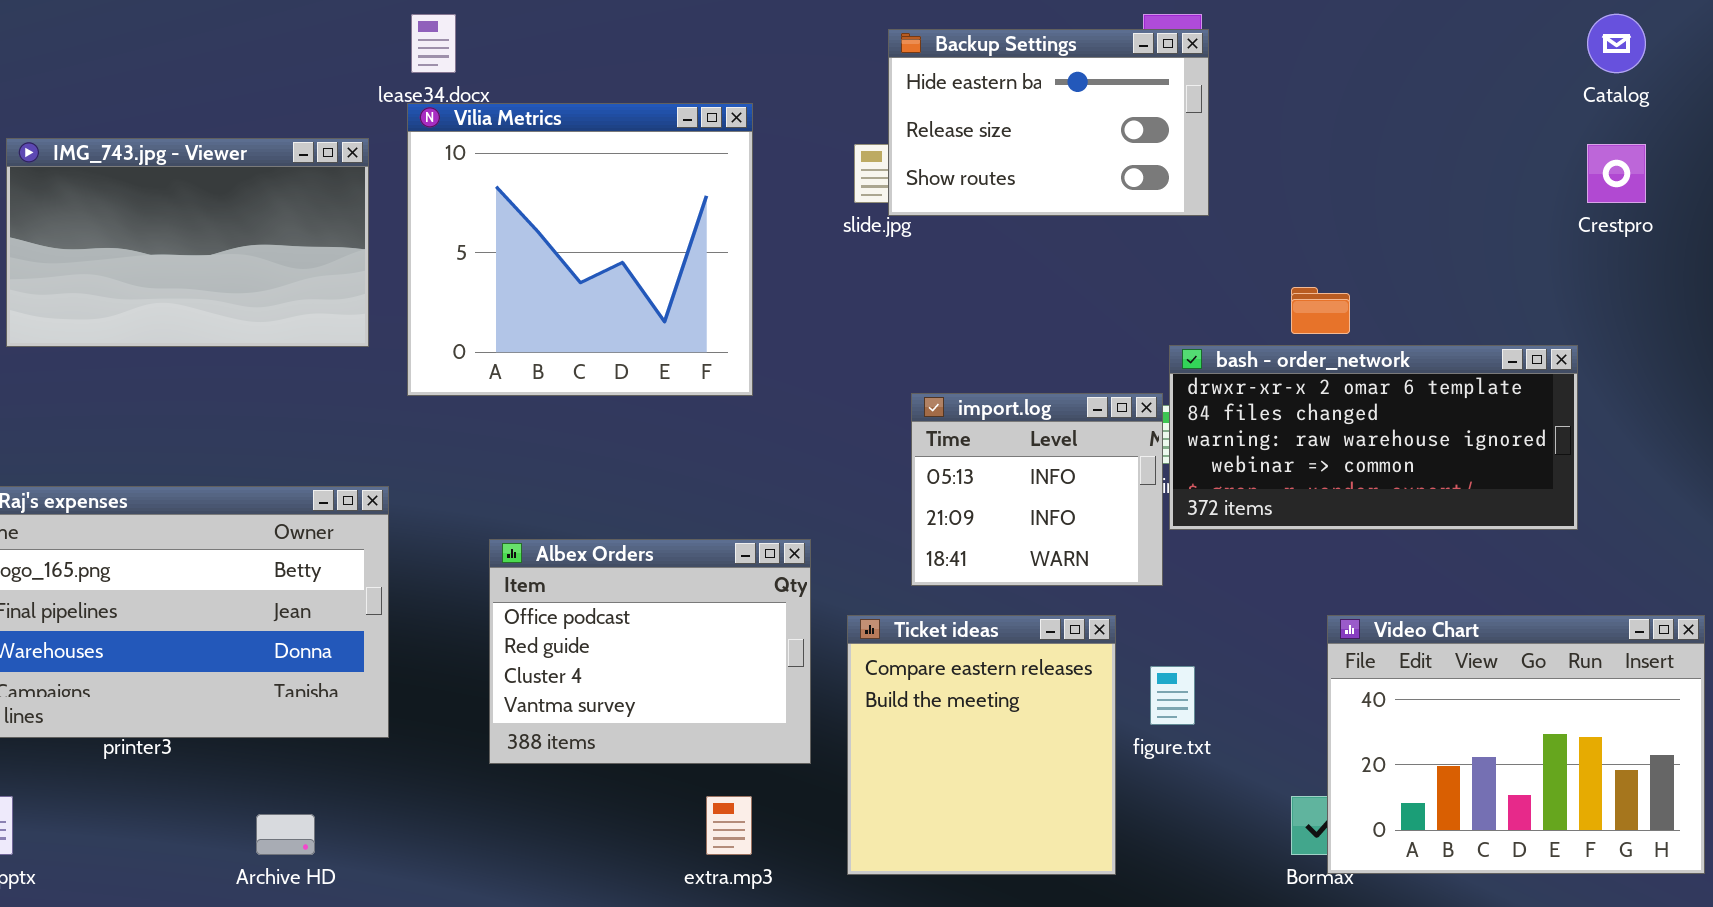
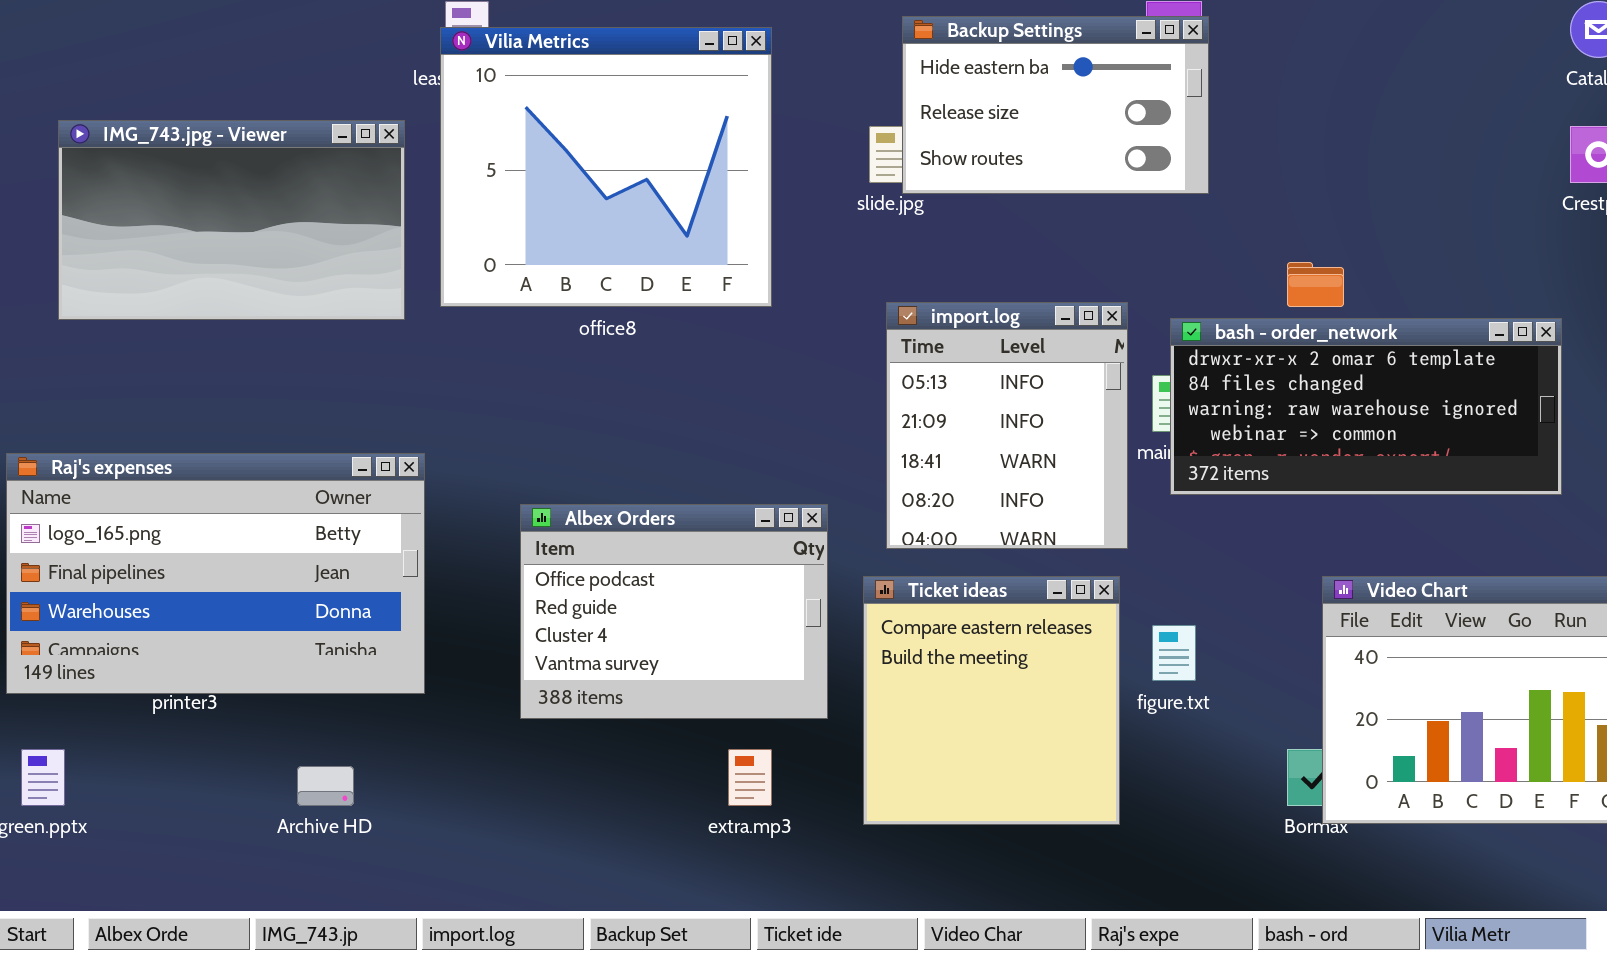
Vilia Metrics: [407,103,753,396] -> [440,27,772,307], moved
import.log: [911,393,1163,586] -> [886,302,1128,549], moved, resized

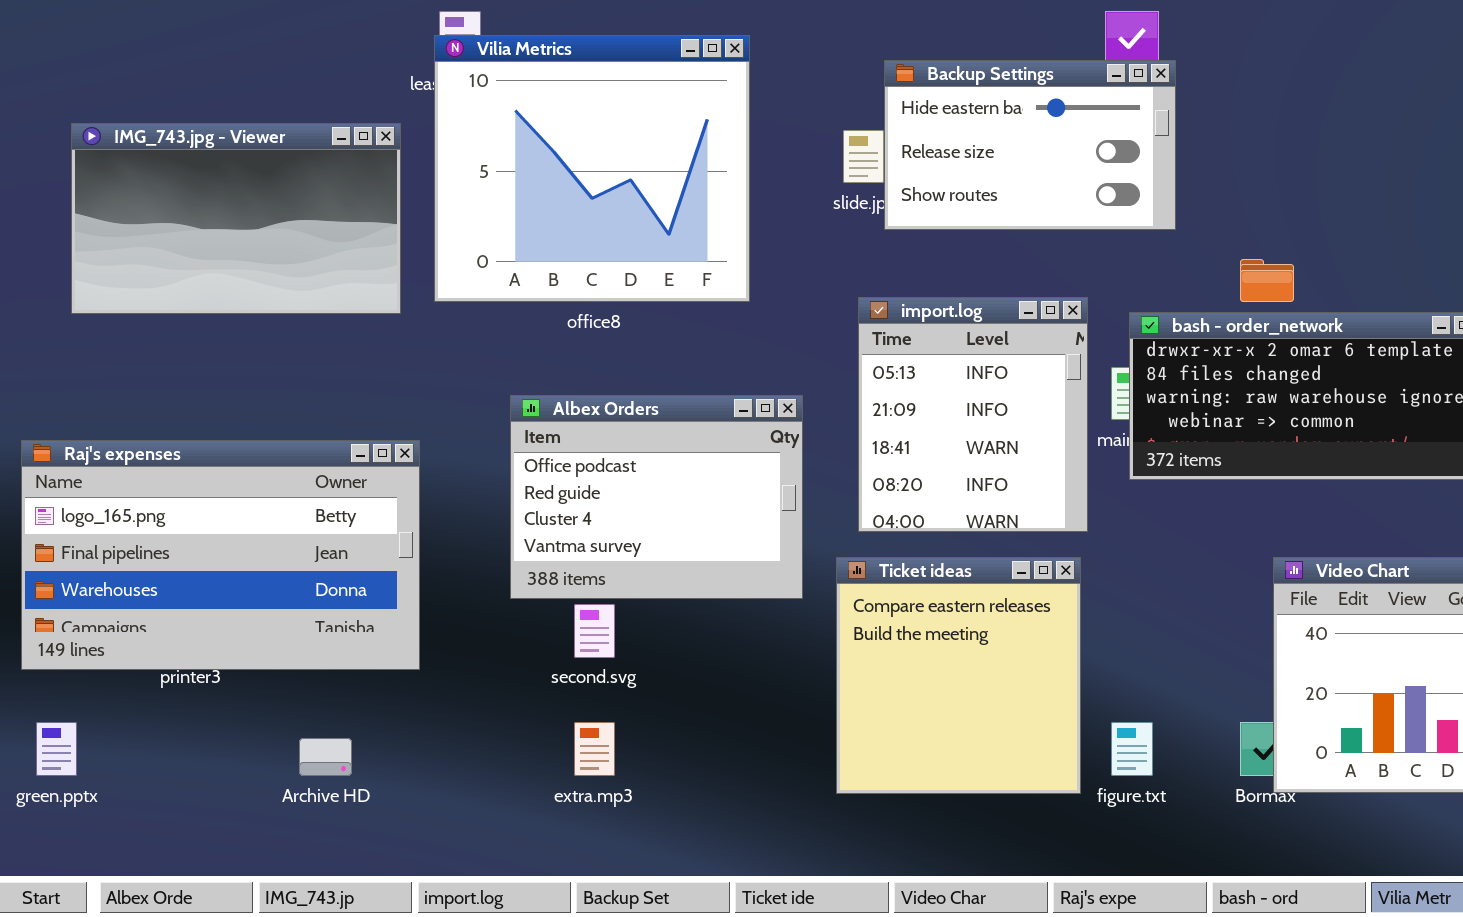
Backup Settings: [902,16,1209,194] -> [884,60,1176,230], moved
Albex Orders: [520,504,828,719] -> [510,395,803,599], moved
figure.txt: [1152,625,1196,681] -> [1111,722,1153,776], moved
extra.mp3: [728,749,772,806] -> [574,722,615,776], moved

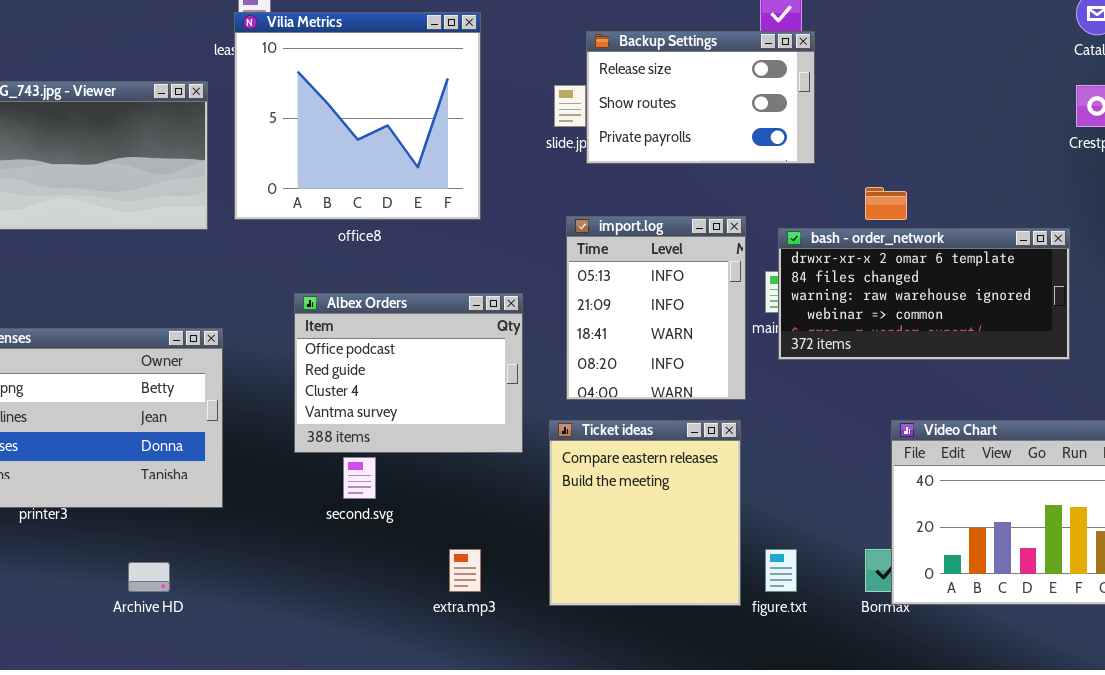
Backup Settings: [884,60,1176,230] -> [586,31,815,164], scrolled down 1 row
extra.mp3: [574,722,615,776] -> [449,549,481,592], moved

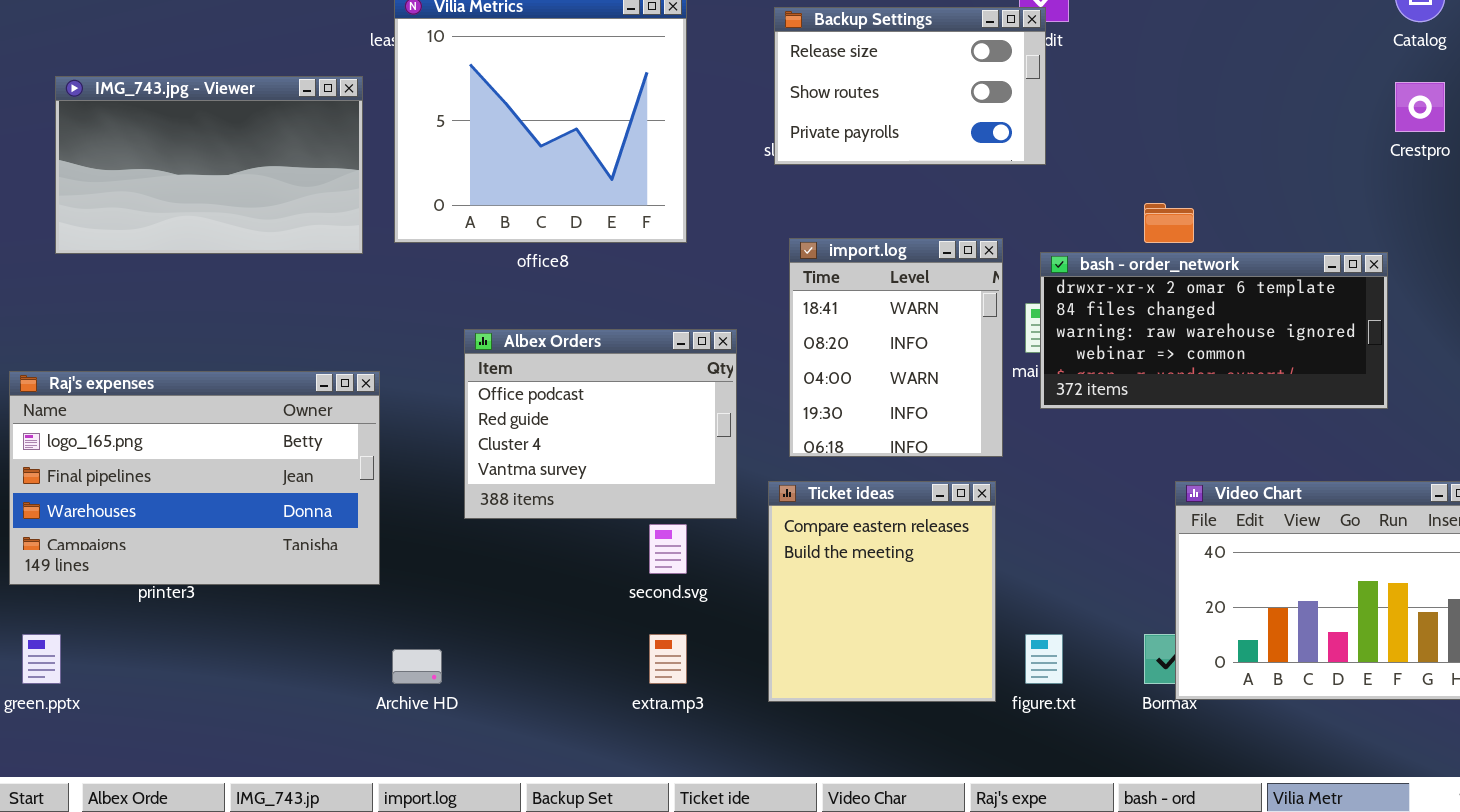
Backup Settings: [586,31,815,164] -> [774,7,1046,165], moved
import.log: [566,216,746,400] -> [789,238,1003,457], scrolled down 2 rows
second.svg: [343,457,376,499] -> [649,524,687,574], moved
Archive HD: [128,562,170,592] -> [392,649,442,684], moved

